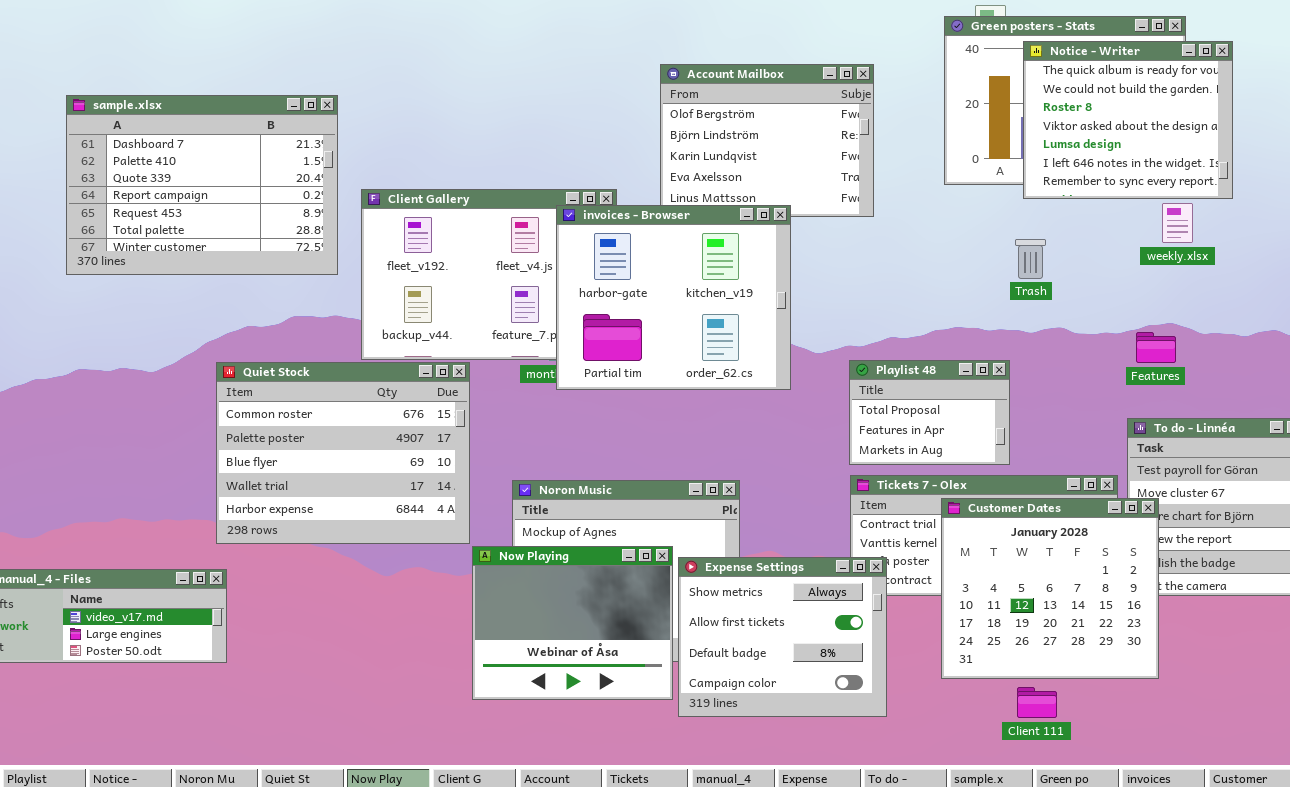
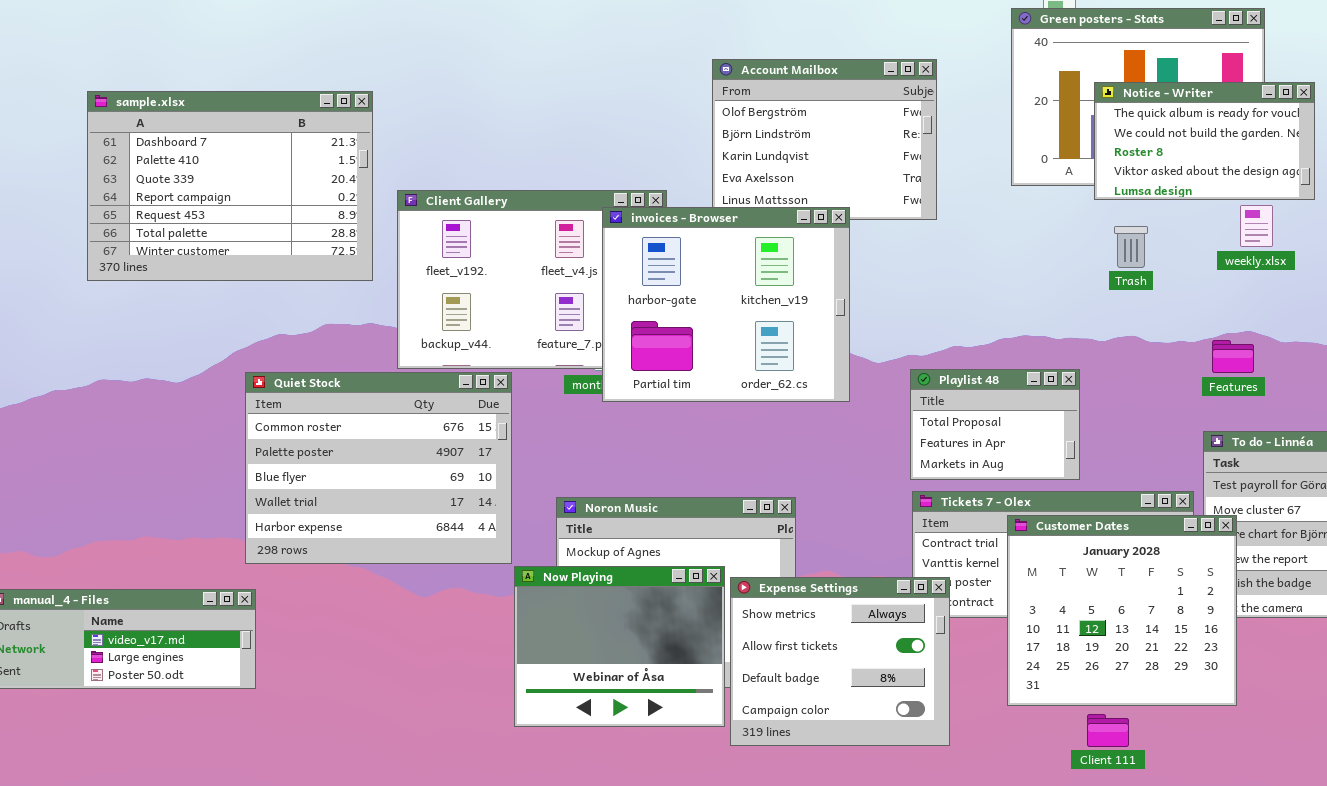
Notice - Writer: [1023,41,1233,199] -> [1094,82,1315,200], resized
Trash: [1015,239,1046,279] -> [1114,226,1148,268], moved

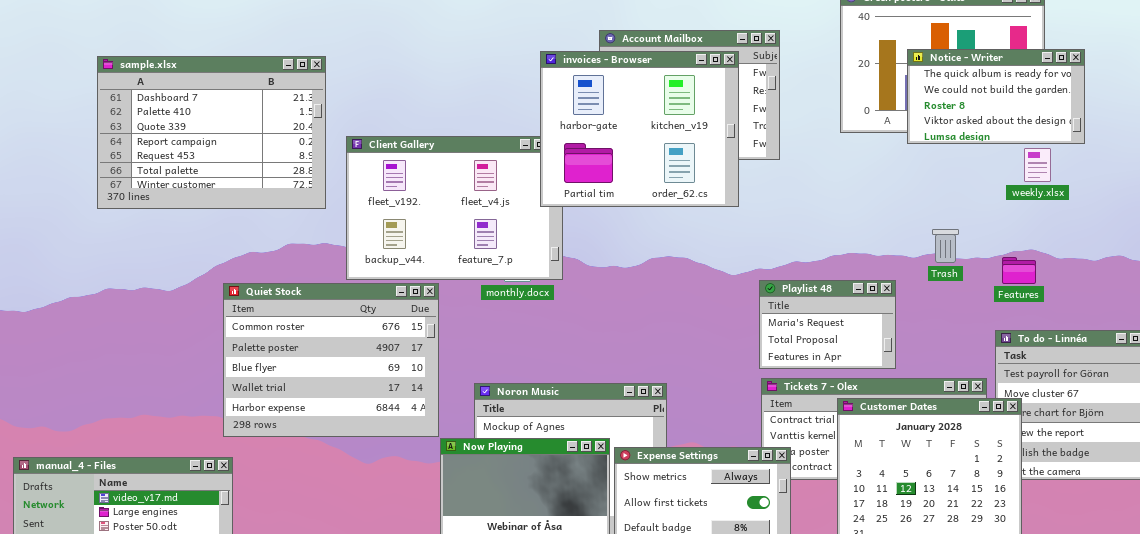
invoices - Browser: [602,207,850,402] -> [540,51,739,207], moved
Trash: [1114,226,1148,268] -> [932,229,959,263], moved
Playlist 48: [910,369,1080,480] -> [759,280,896,369], scrolled up 1 row

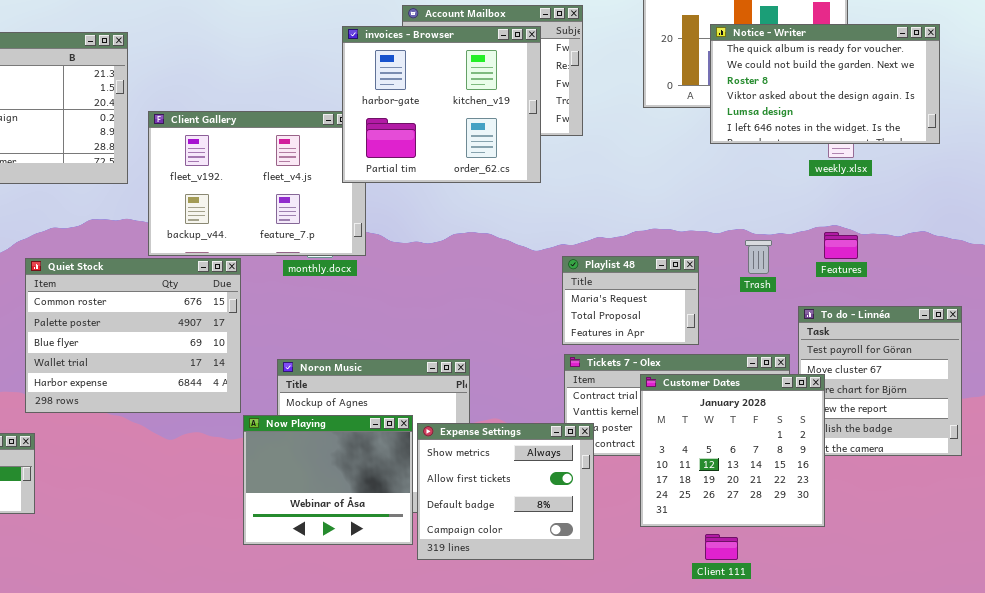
Notice - Writer: [907,49,1085,144] -> [710,24,940,144], resized
Trash: [932,229,959,263] -> [745,240,772,274], moved
Features: [1002,257,1036,284] -> [824,232,858,259], moved

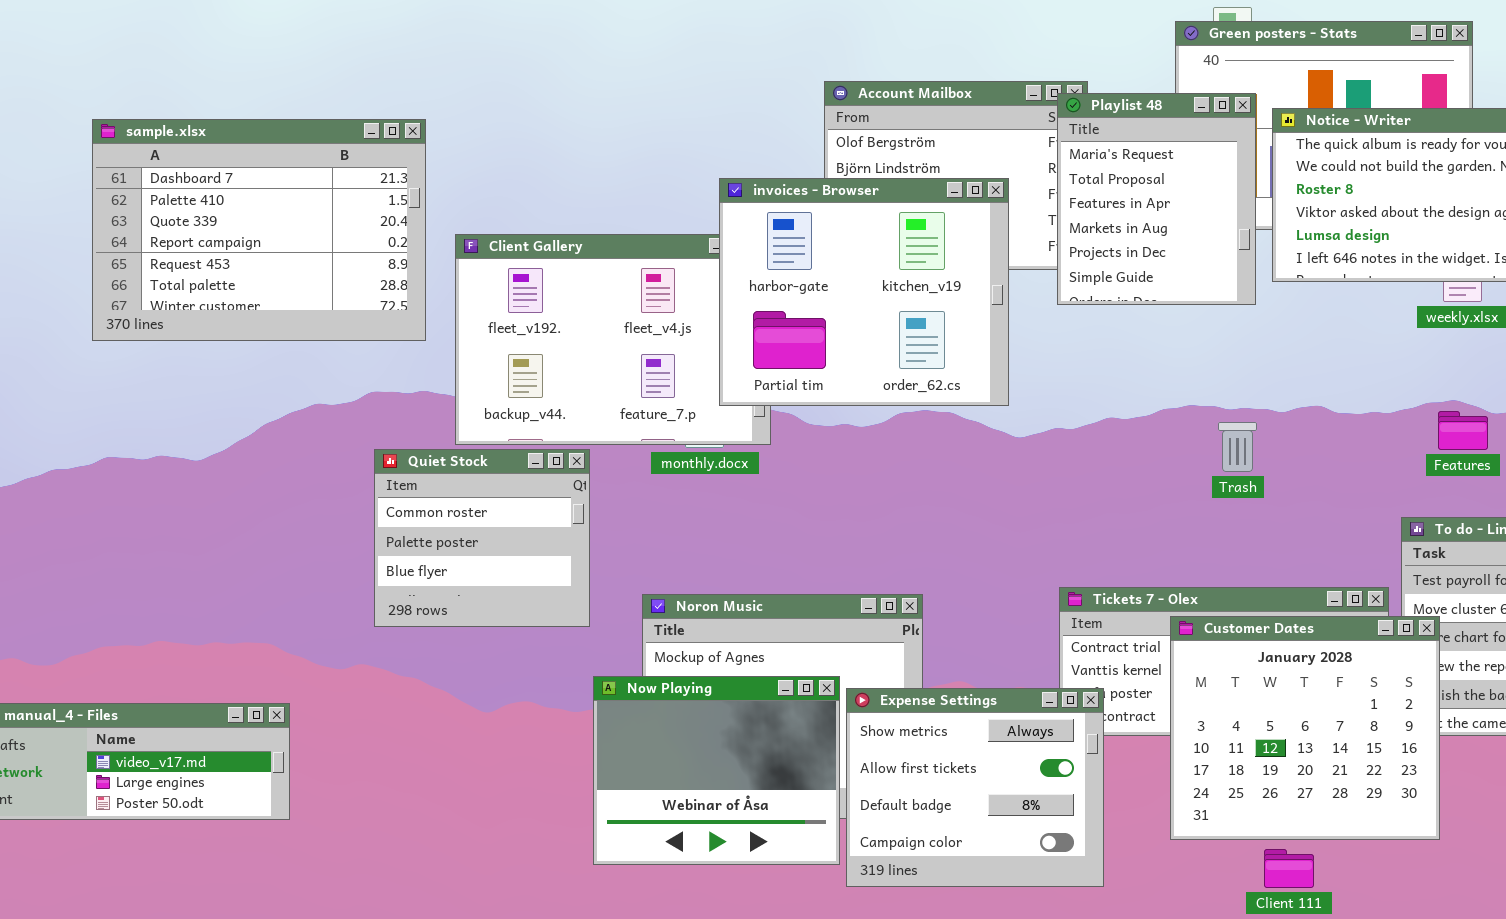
invoices - Browser: [342,26,541,183] -> [719,178,1009,406], moved
Trash: [745,240,772,274] -> [1218,422,1257,472], moved
Playlist 48: [562,256,699,345] -> [1057,93,1256,305], moved, resized
Quiet Stock: [25,258,241,413] -> [374,449,590,627], resized

